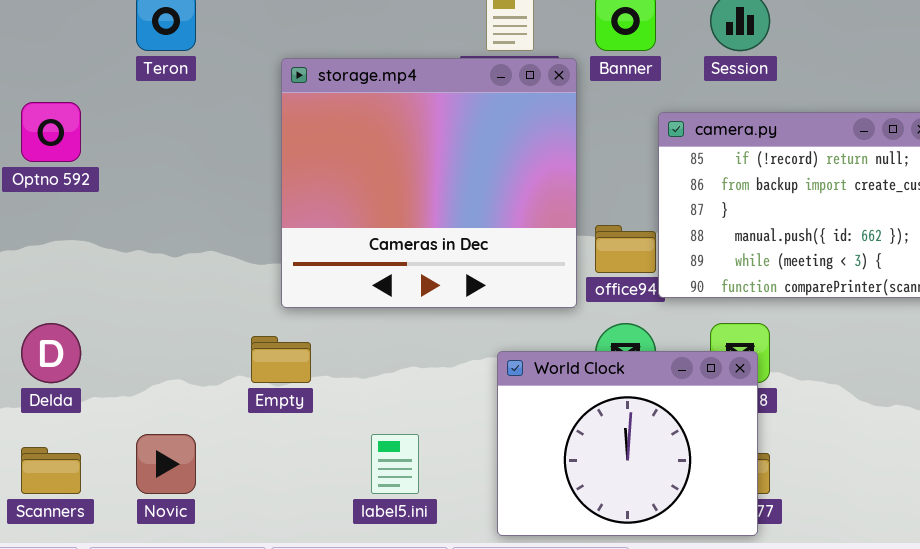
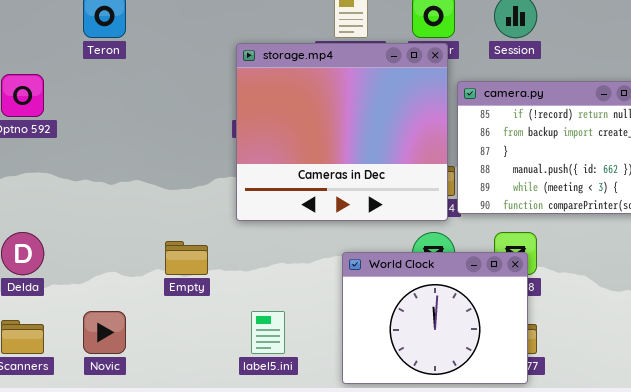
storage.mp4: [281,58,577,308] -> [236,43,448,221], moved

